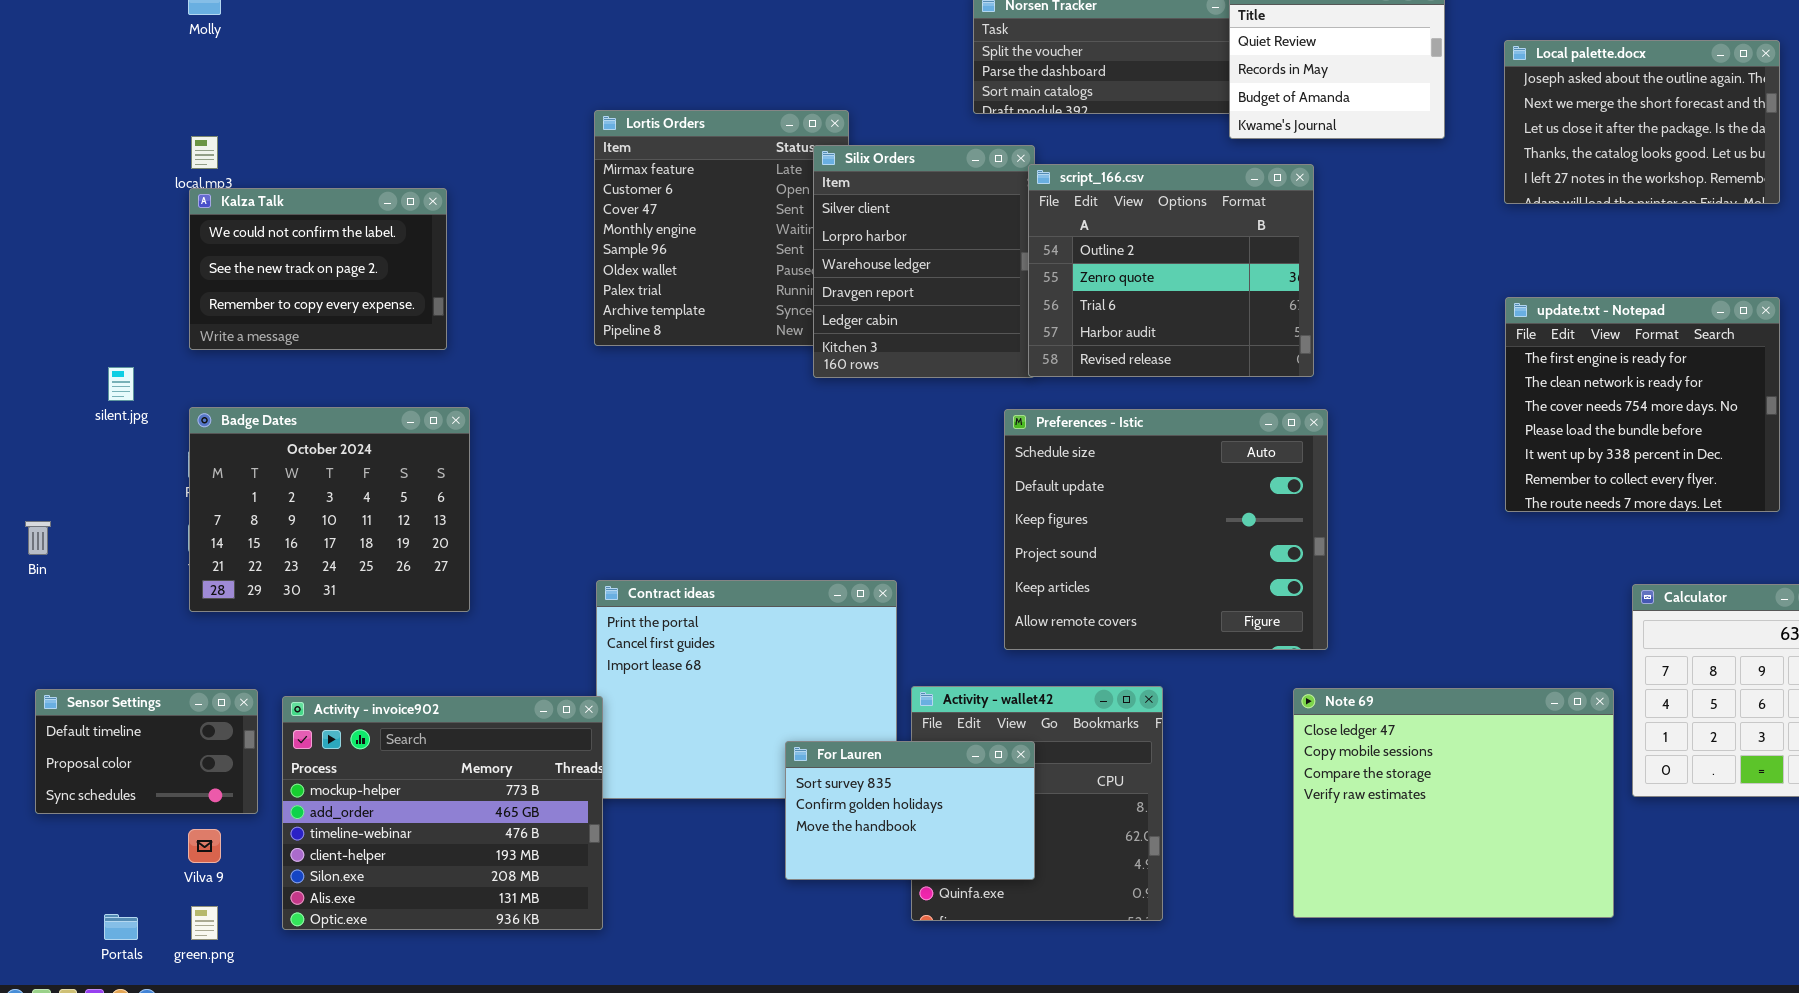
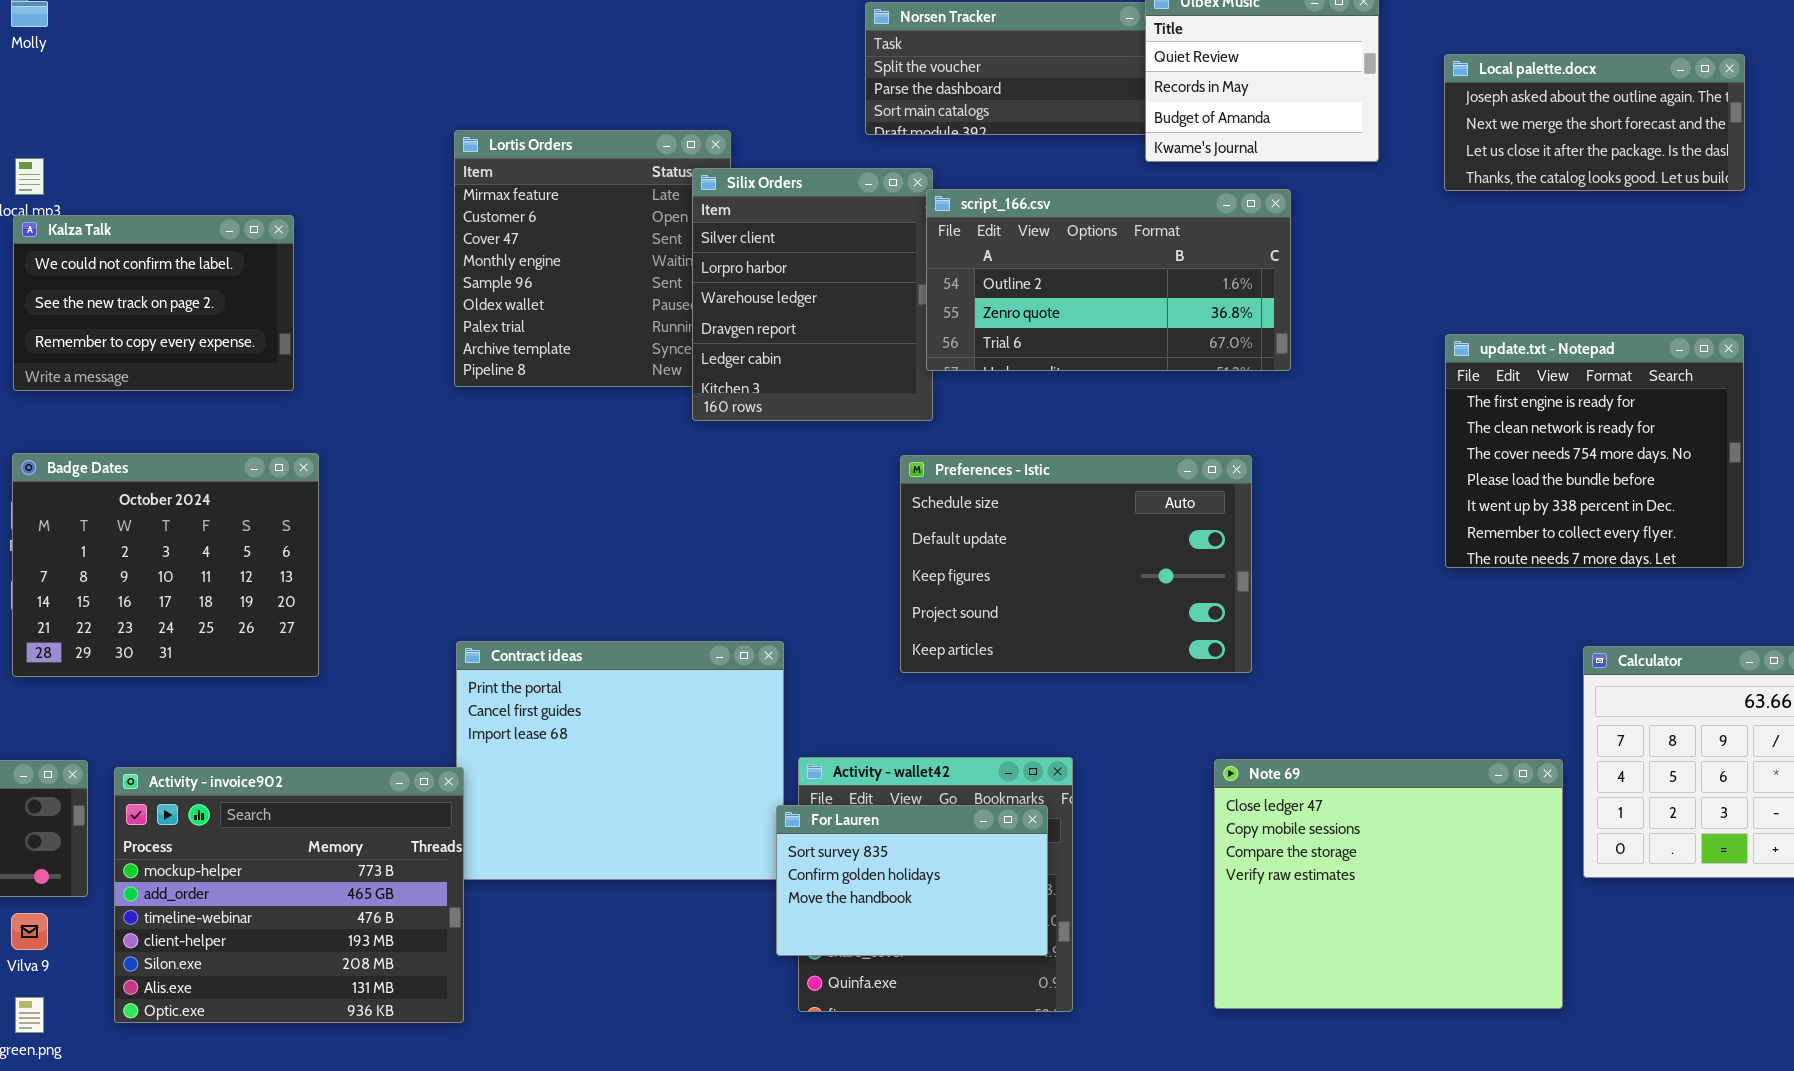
Local palette.docx: [1504,40,1780,204] -> [1444,54,1745,191], resized
script_166.csv: [1028,164,1314,377] -> [926,189,1291,371], resized
Preferences - Istic: [1004,409,1328,650] -> [900,455,1252,673], resized
For Lauren: [785,741,1035,880] -> [776,805,1048,956], moved

